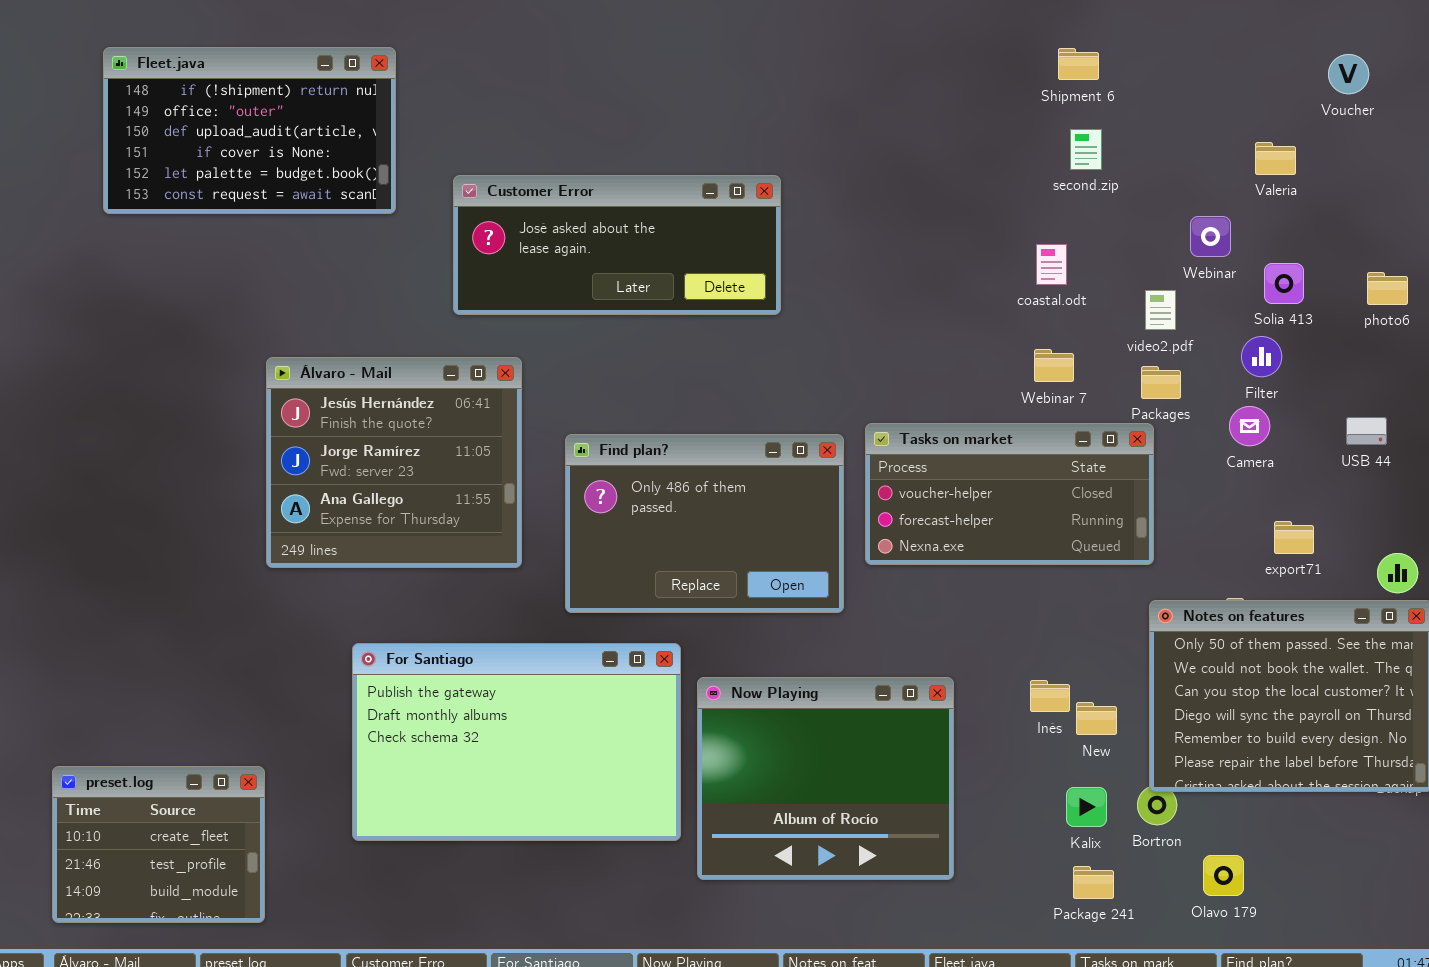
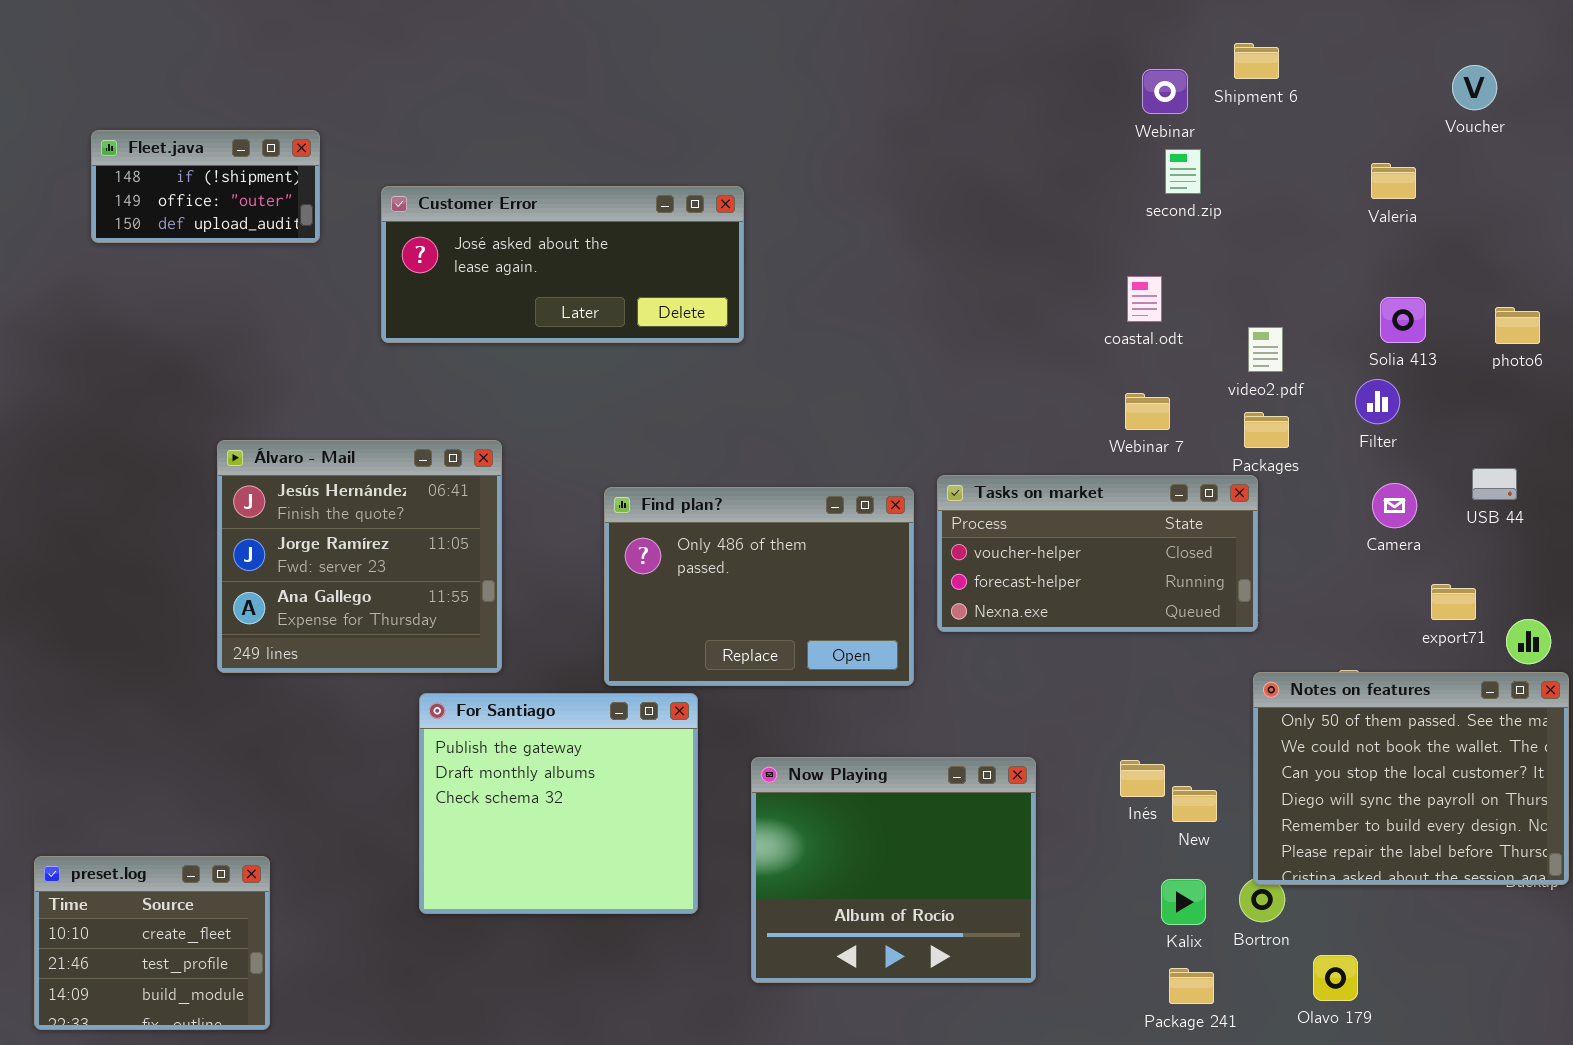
Fleet.java: [103,47,396,214] -> [91,130,320,243], resized
Shipment 6: [1058,48,1099,80] -> [1234,43,1279,79], moved
Customer Error: [453,175,781,315] -> [381,186,744,343], moved
Webinar: [1190,216,1231,257] -> [1142,69,1188,114], moved
Álvaro - Mail: [266,357,522,568] -> [217,440,502,673], moved
Camera: [1229,406,1270,446] -> [1372,483,1417,528], moved
export71: [1274,521,1314,554] -> [1431,584,1476,620], moved
For Santiago: [352,643,681,841] -> [419,693,698,914], moved, resized

